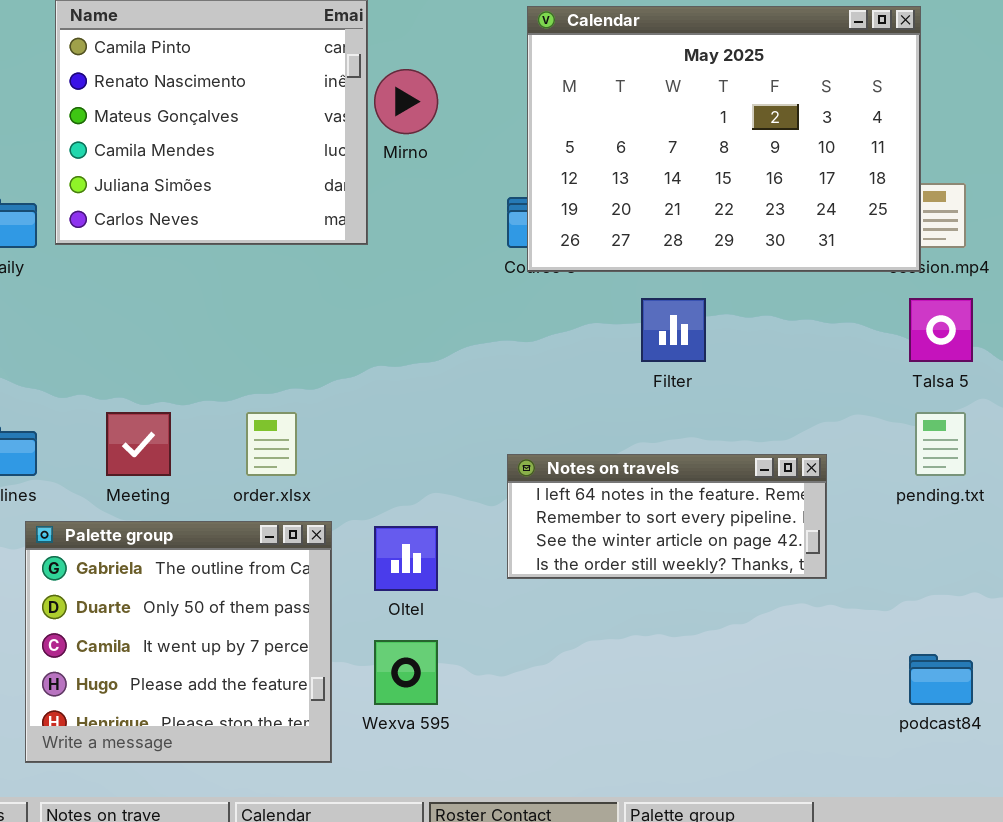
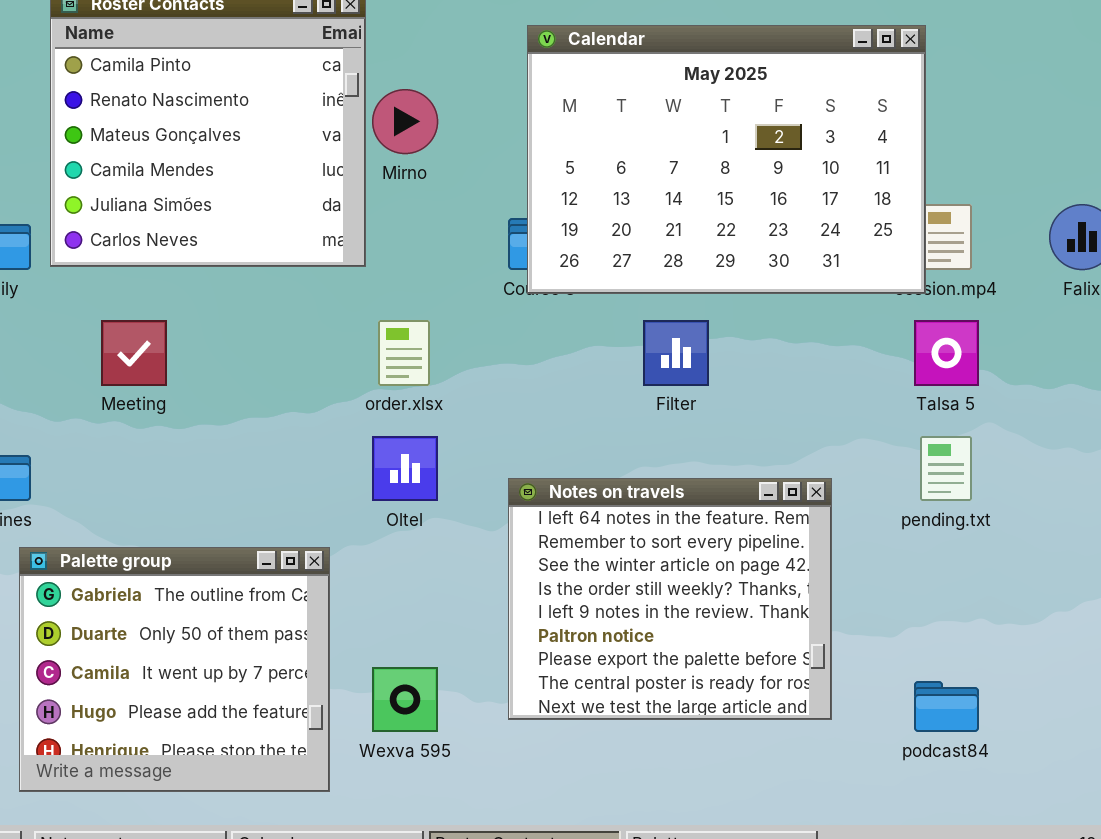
Meeting: [106,412,171,476] -> [101,320,167,386], moved
order.xlsx: [246,412,297,476] -> [378,320,430,386], moved
Notes on travels: [507,454,827,579] -> [508,478,832,720], resized
Oltel: [374,526,438,591] -> [372,436,438,501], moved

